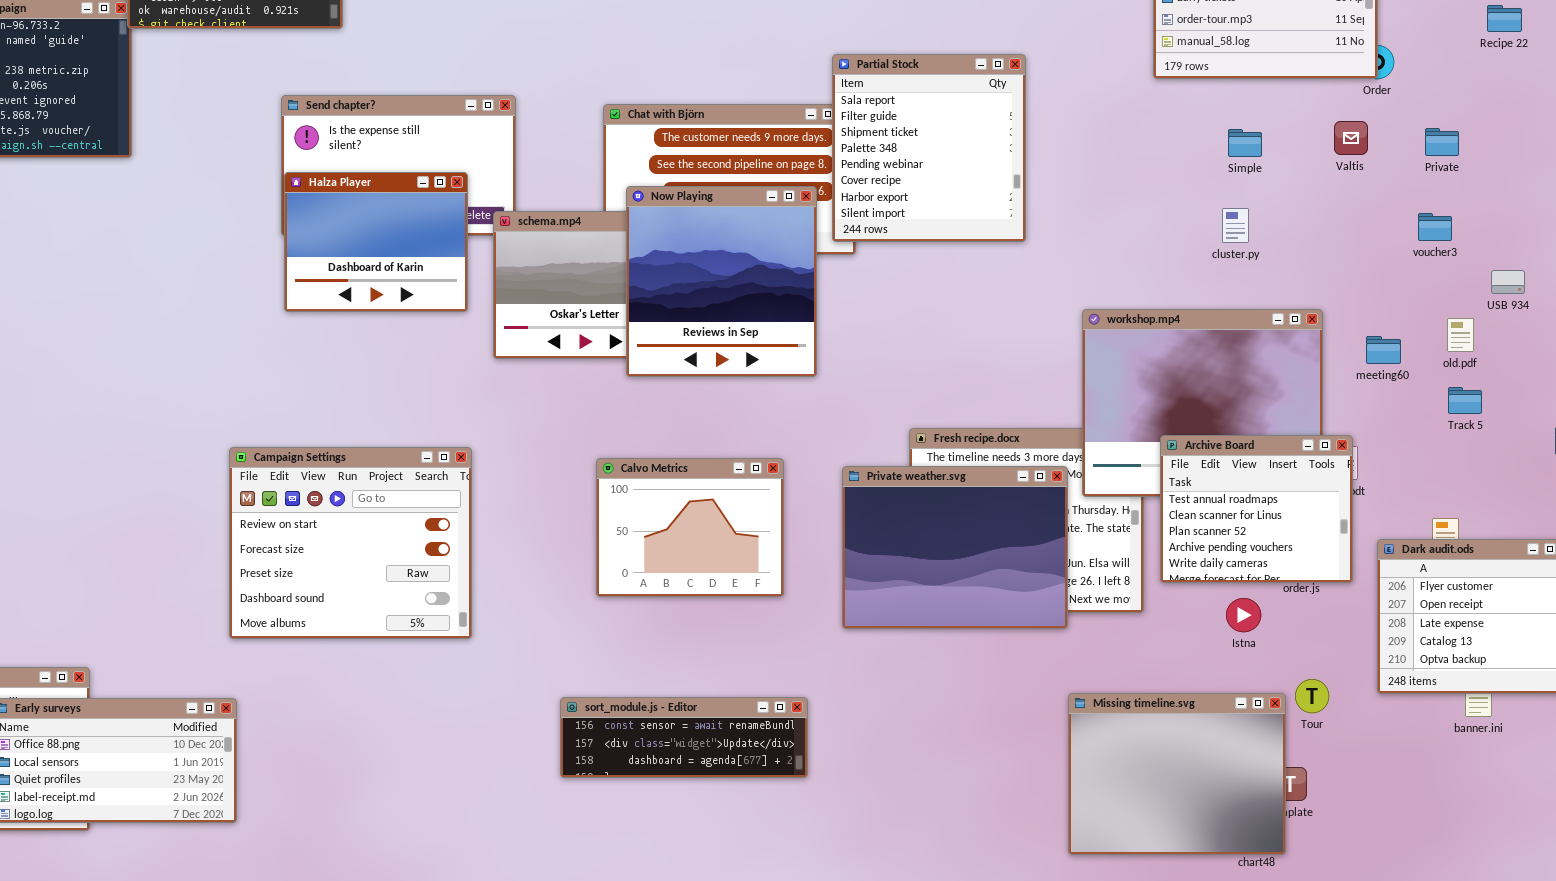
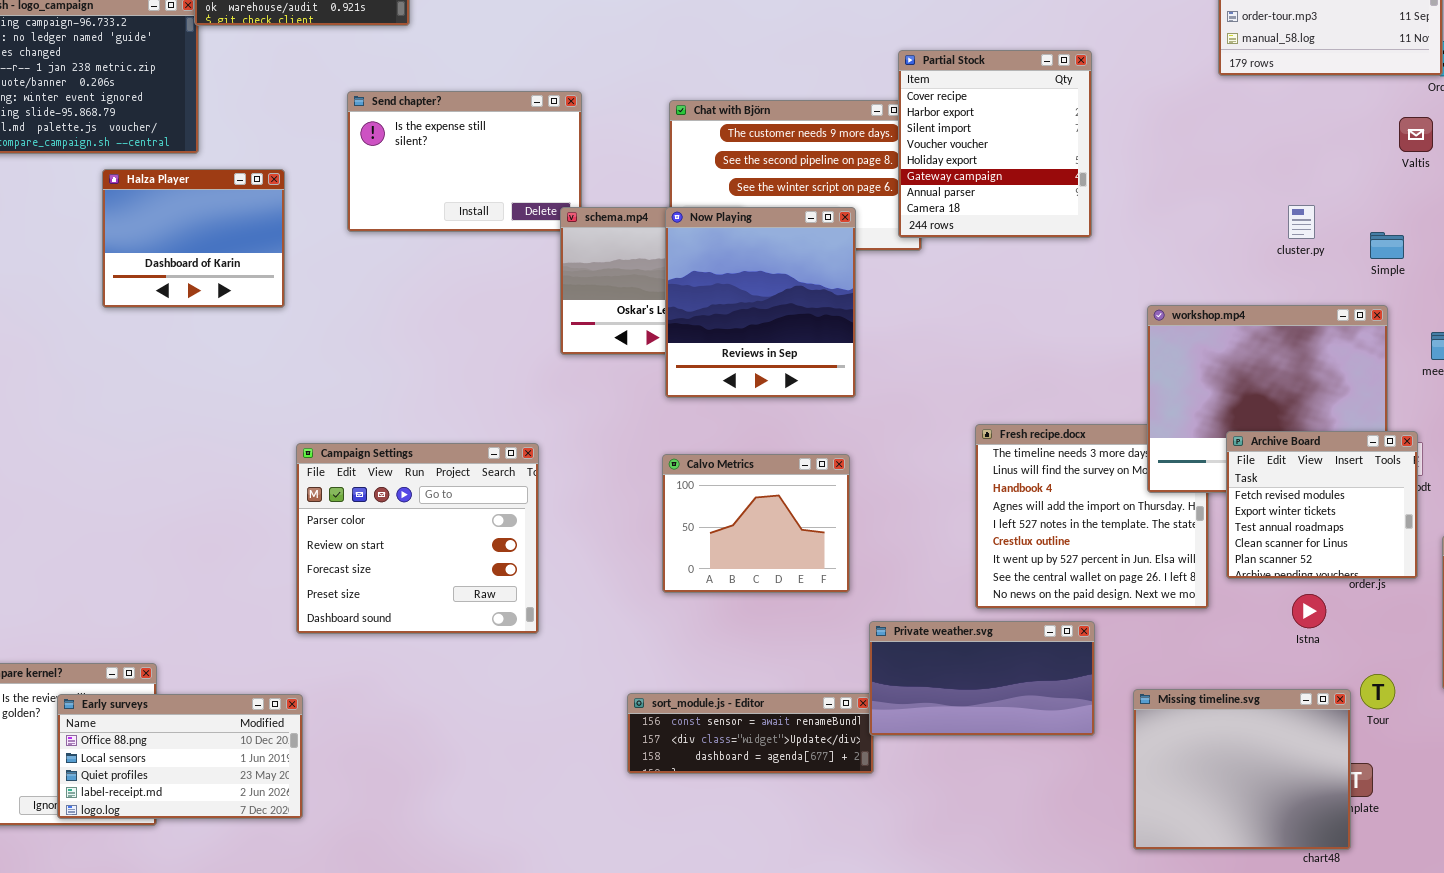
Partial Stock: [832,54,1026,242] -> [898,50,1092,238], scrolled down 5 rows
Simple: [1228,129,1262,157] -> [1370,232,1404,259], moved
Halza Player: [284,172,468,312] -> [102,169,285,308], moved
Now Playing: [626,186,817,377] -> [665,207,856,398], moved
Archive Board: [1160,435,1353,583] -> [1226,431,1418,579], scrolled up 2 rows
Campaign Settings: [229,447,472,639] -> [296,443,539,634], scrolled up 1 row
Private weather.svg: [842,466,1068,629] -> [869,621,1095,736], moved, resized

